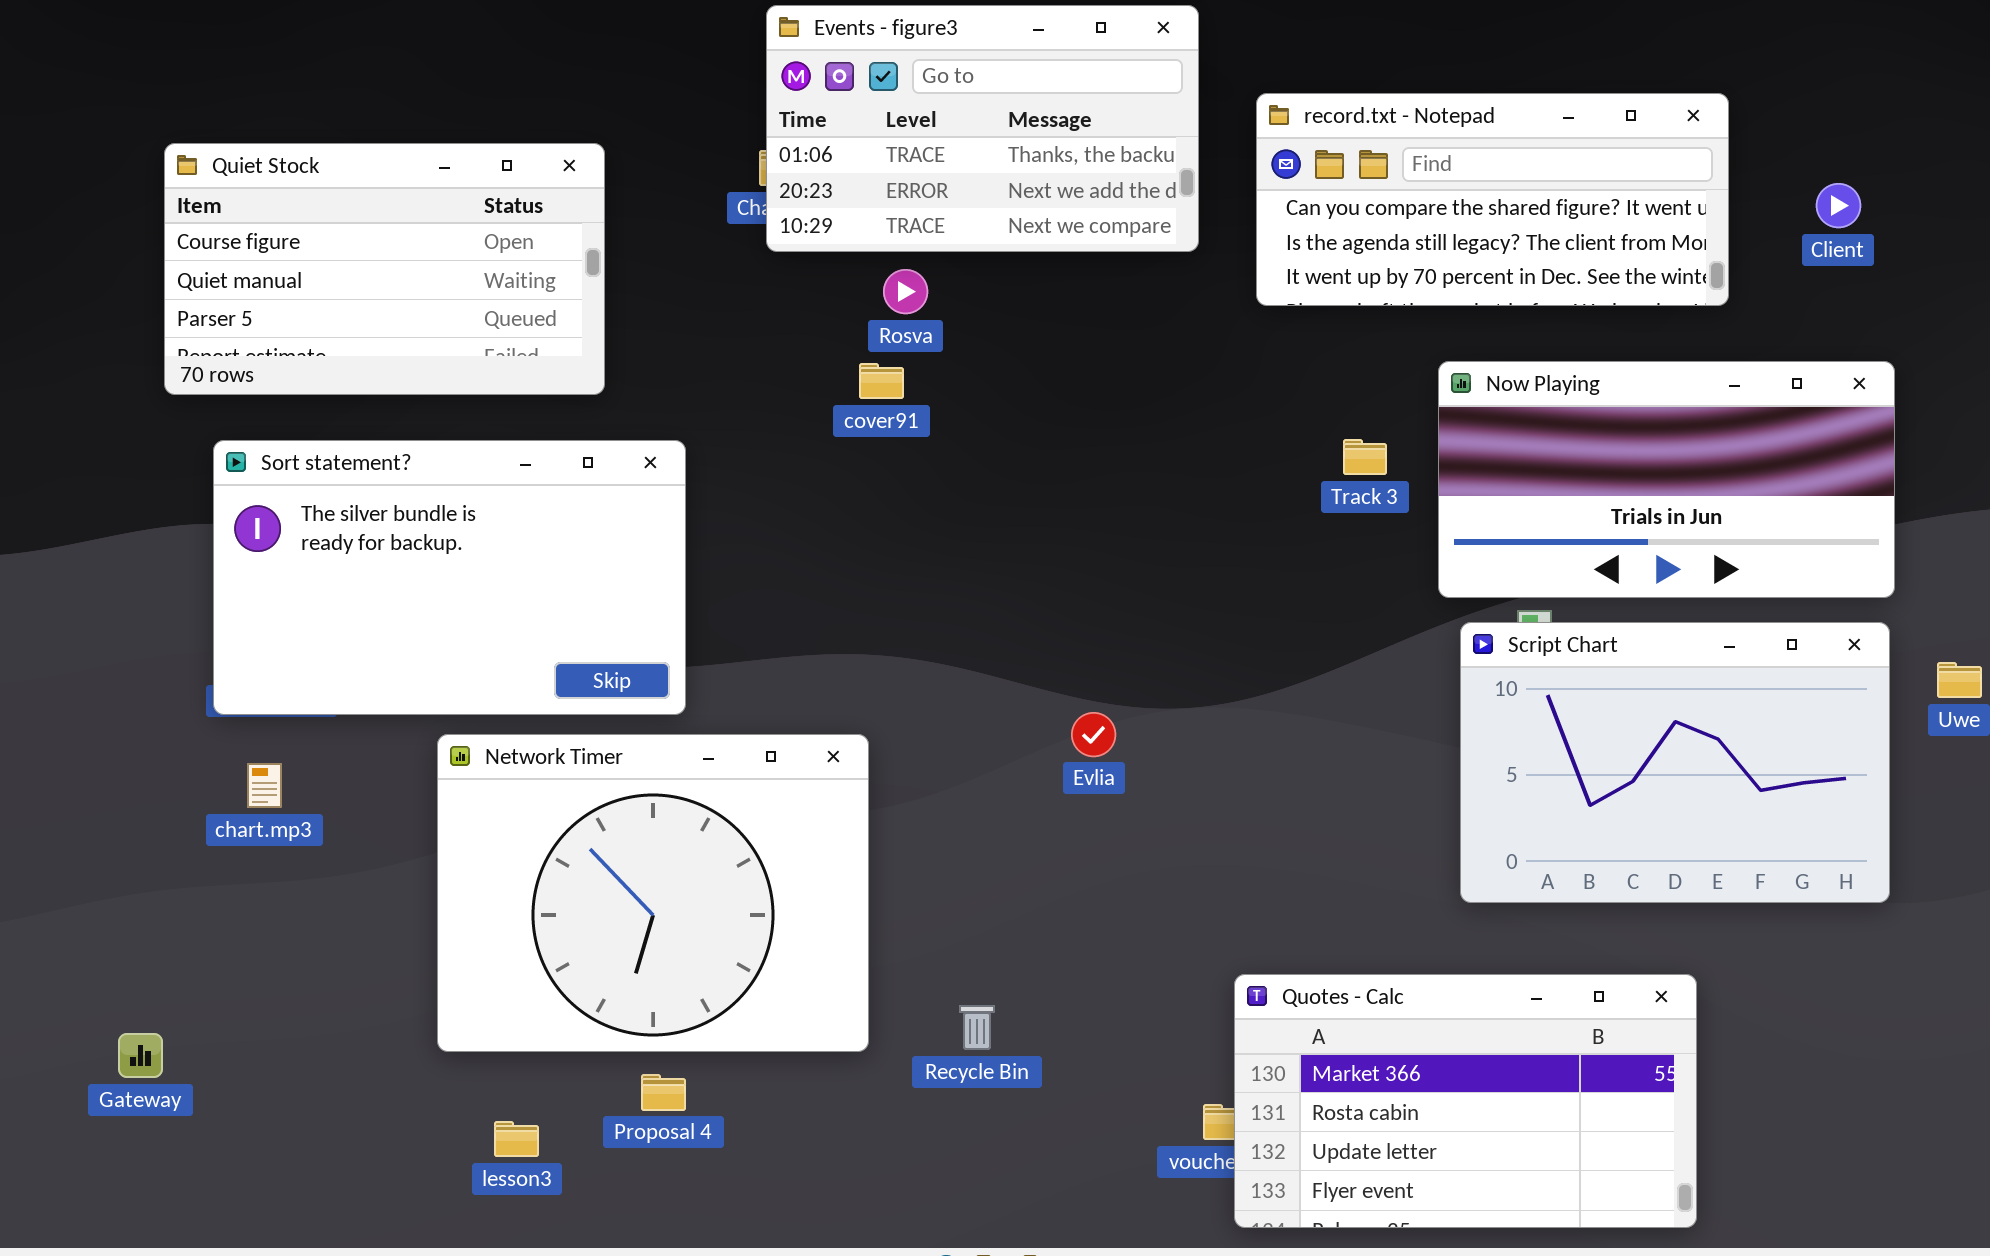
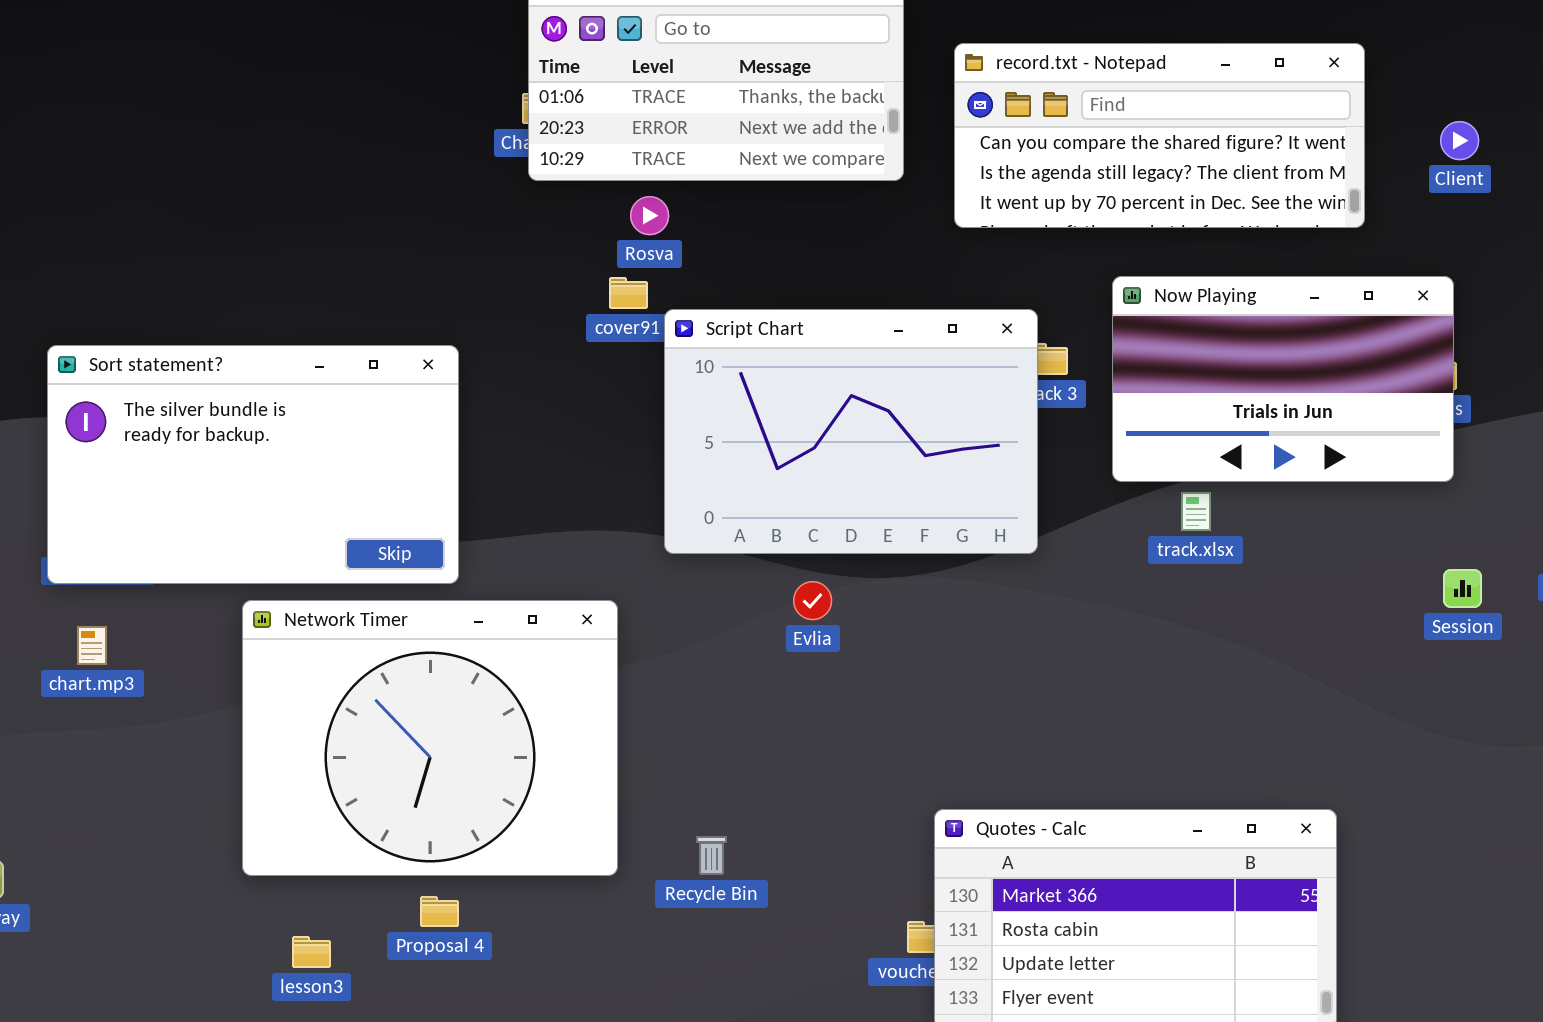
Quiet Stock: [164,143,605,395] -> none, closed
Now Playing: [1438,361,1895,598] -> [1112,276,1454,482], resized
Script Chart: [1460,622,1890,903] -> [664,309,1038,554], moved

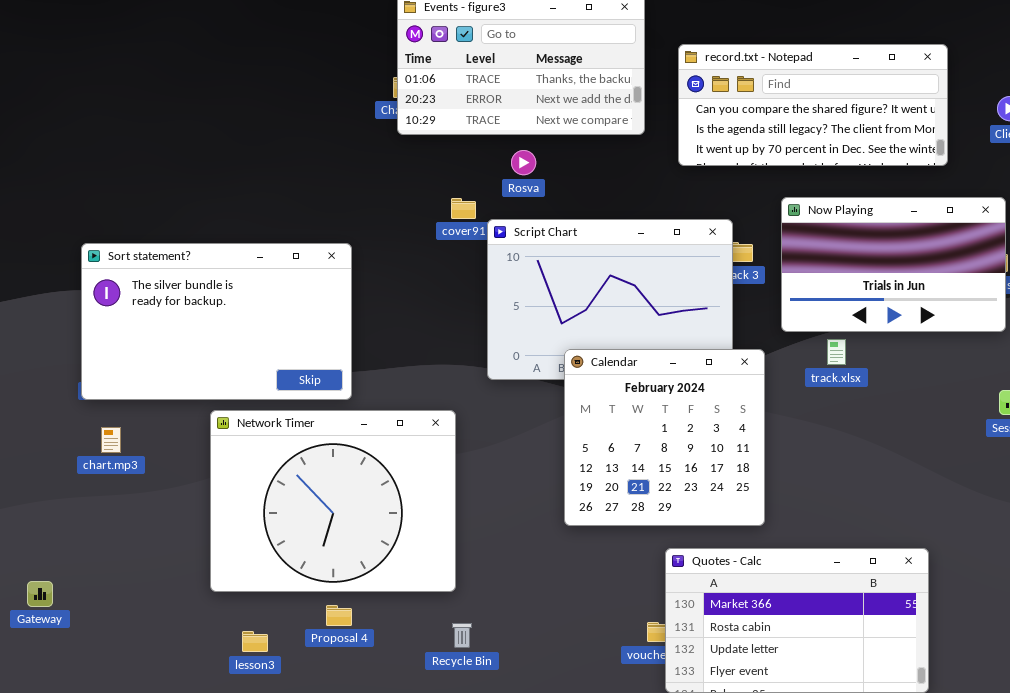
Rosva: [630,196,669,235] -> [511,150,536,175], moved
Calendar: none -> [564,349,765,526], opened
Recycle Bin: [696,836,727,875] -> [452,623,472,648], moved

